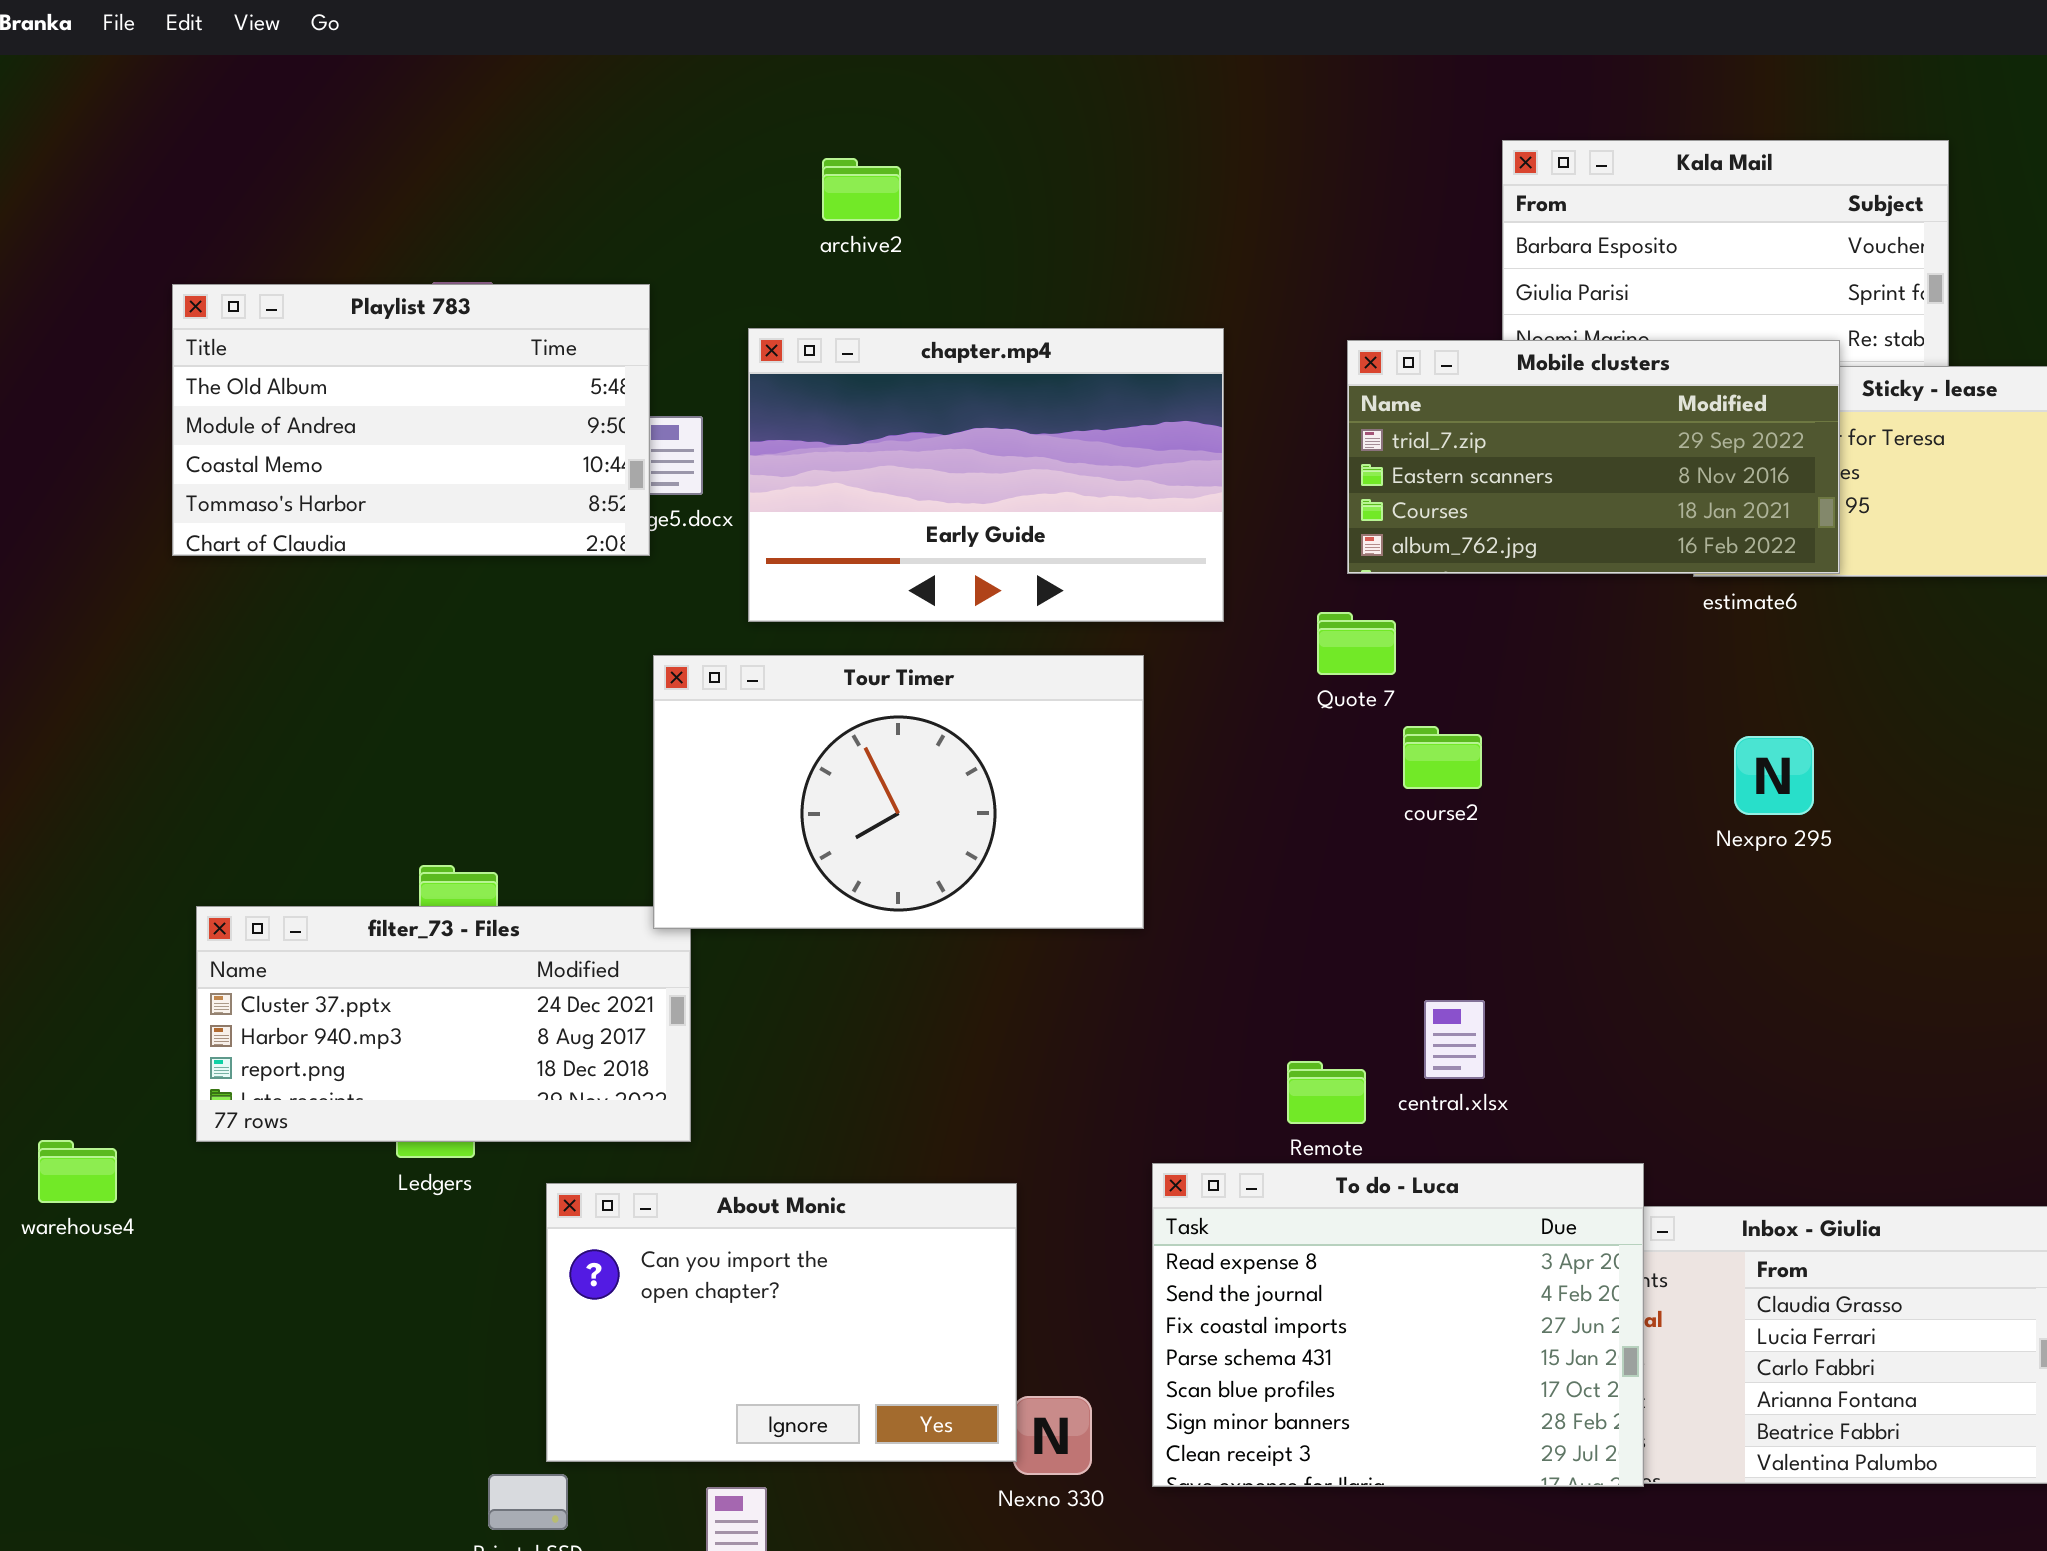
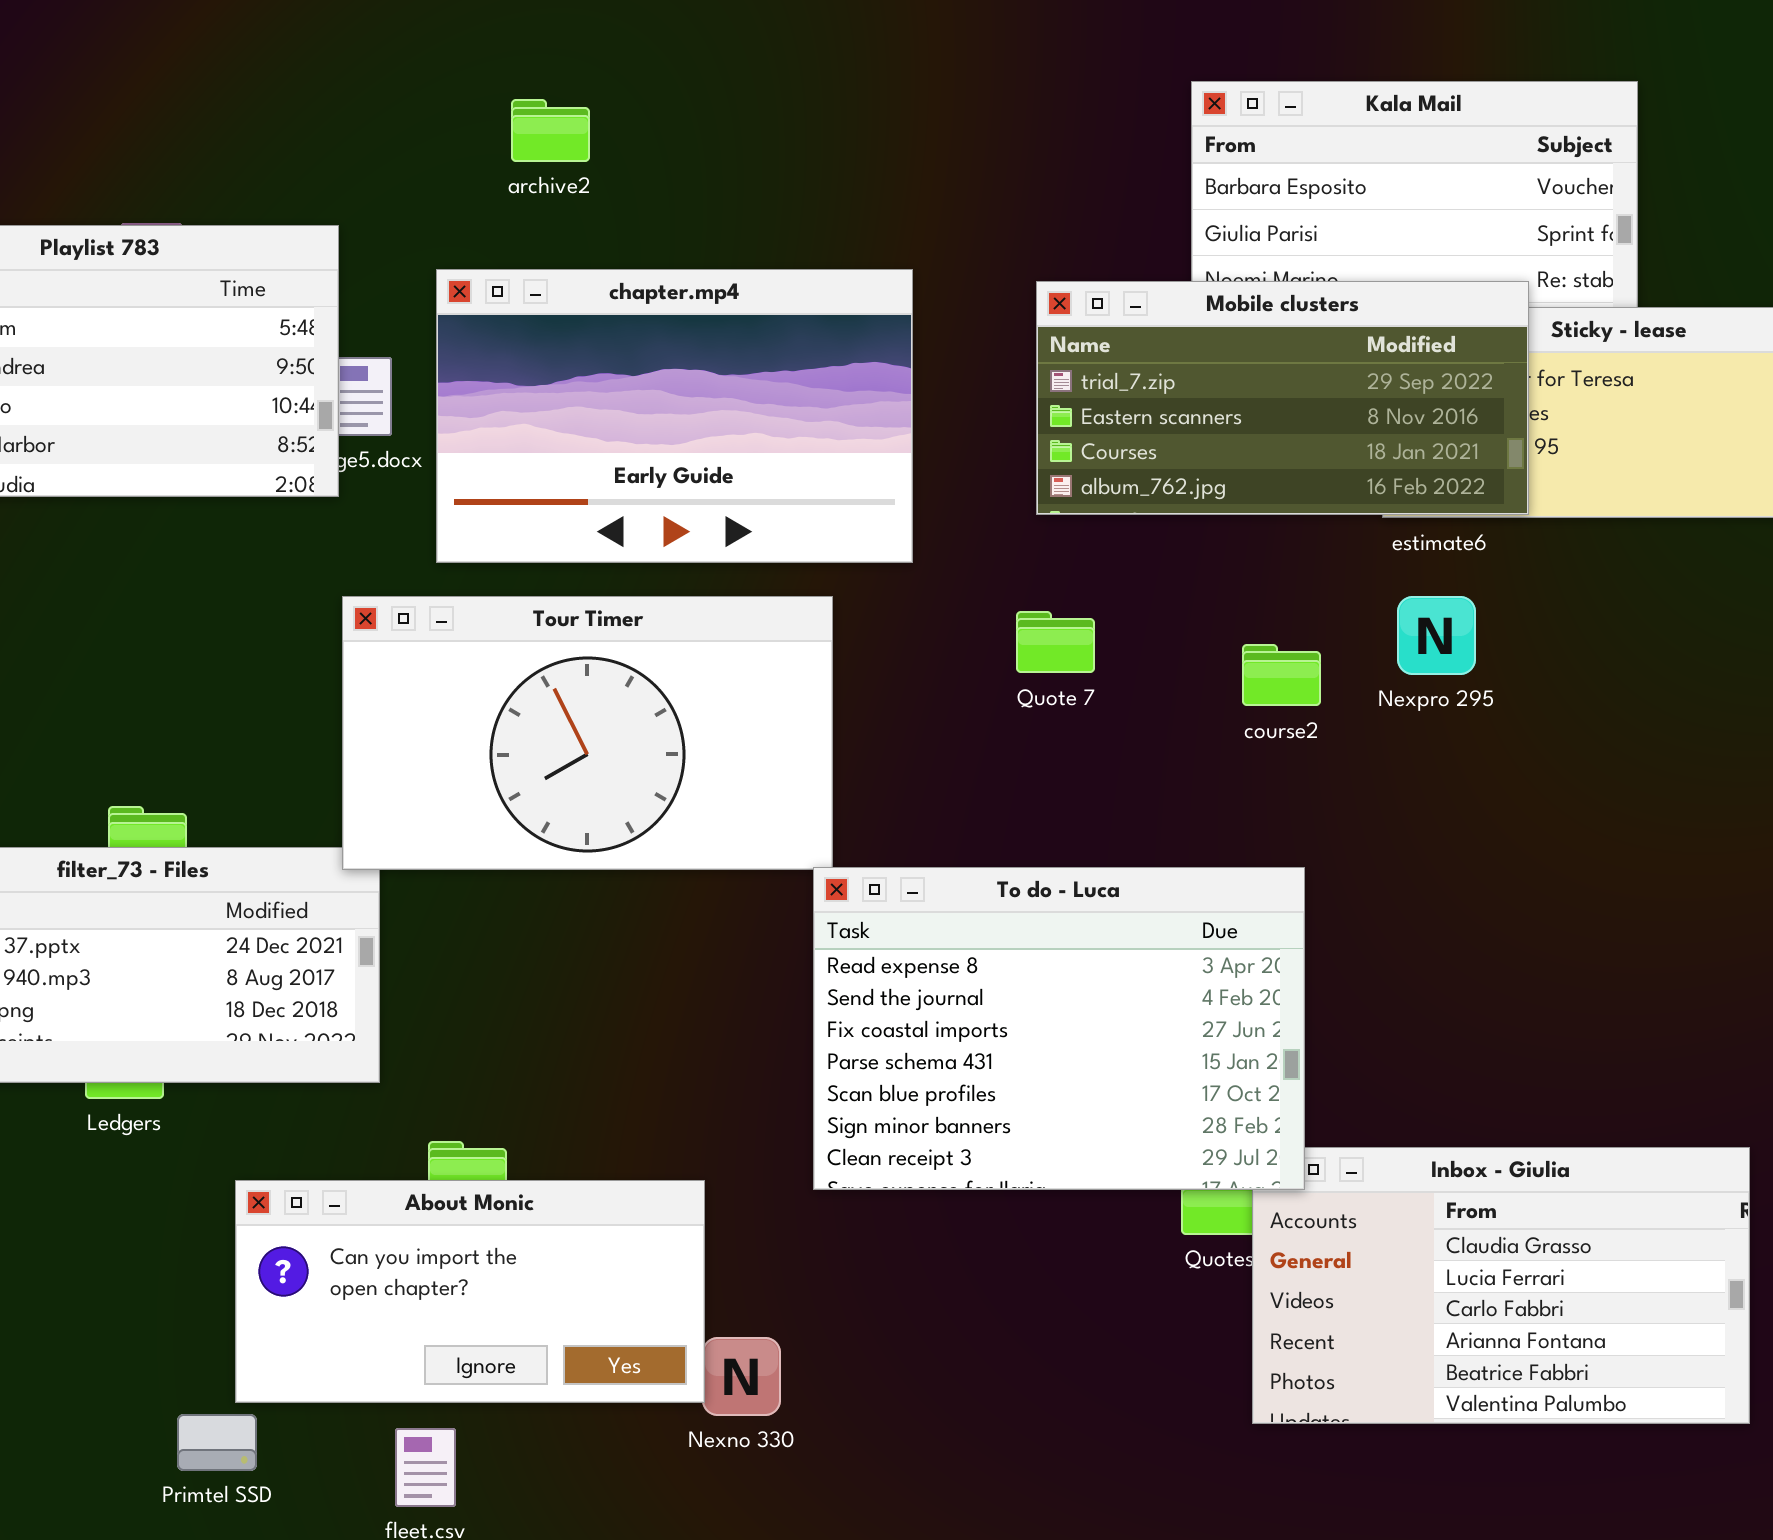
Quote 7: [1317,612,1396,675] -> [1016,611,1095,673], moved
course2: [1403,726,1482,789] -> [1242,644,1321,706], moved
Nexpro 295: [1734,736,1814,815] -> [1397,596,1476,675], moved
To do - Luca: [1152,1163,1644,1487] -> [813,867,1305,1190], moved
About Monic: [546,1183,1017,1462] -> [235,1180,705,1403], resized

